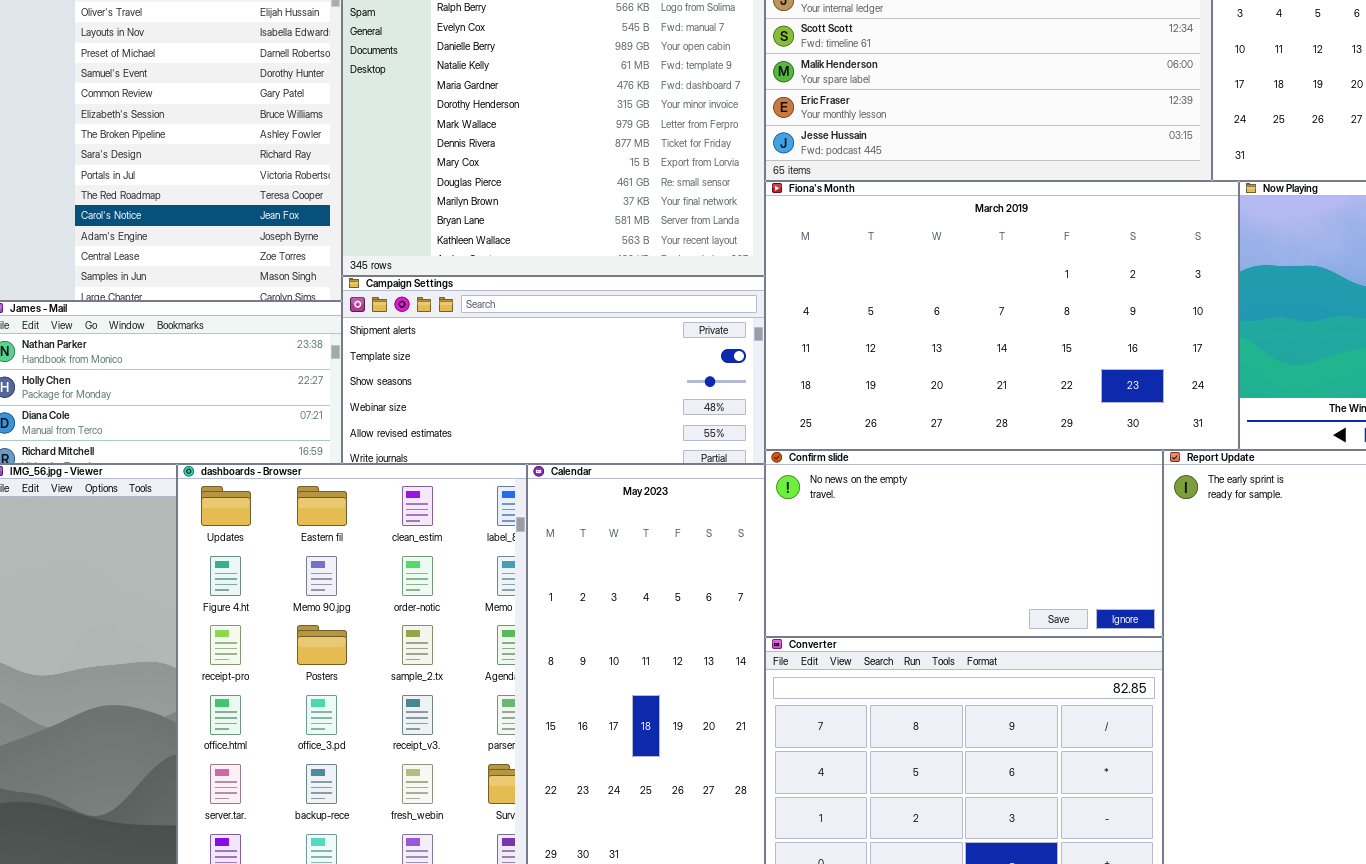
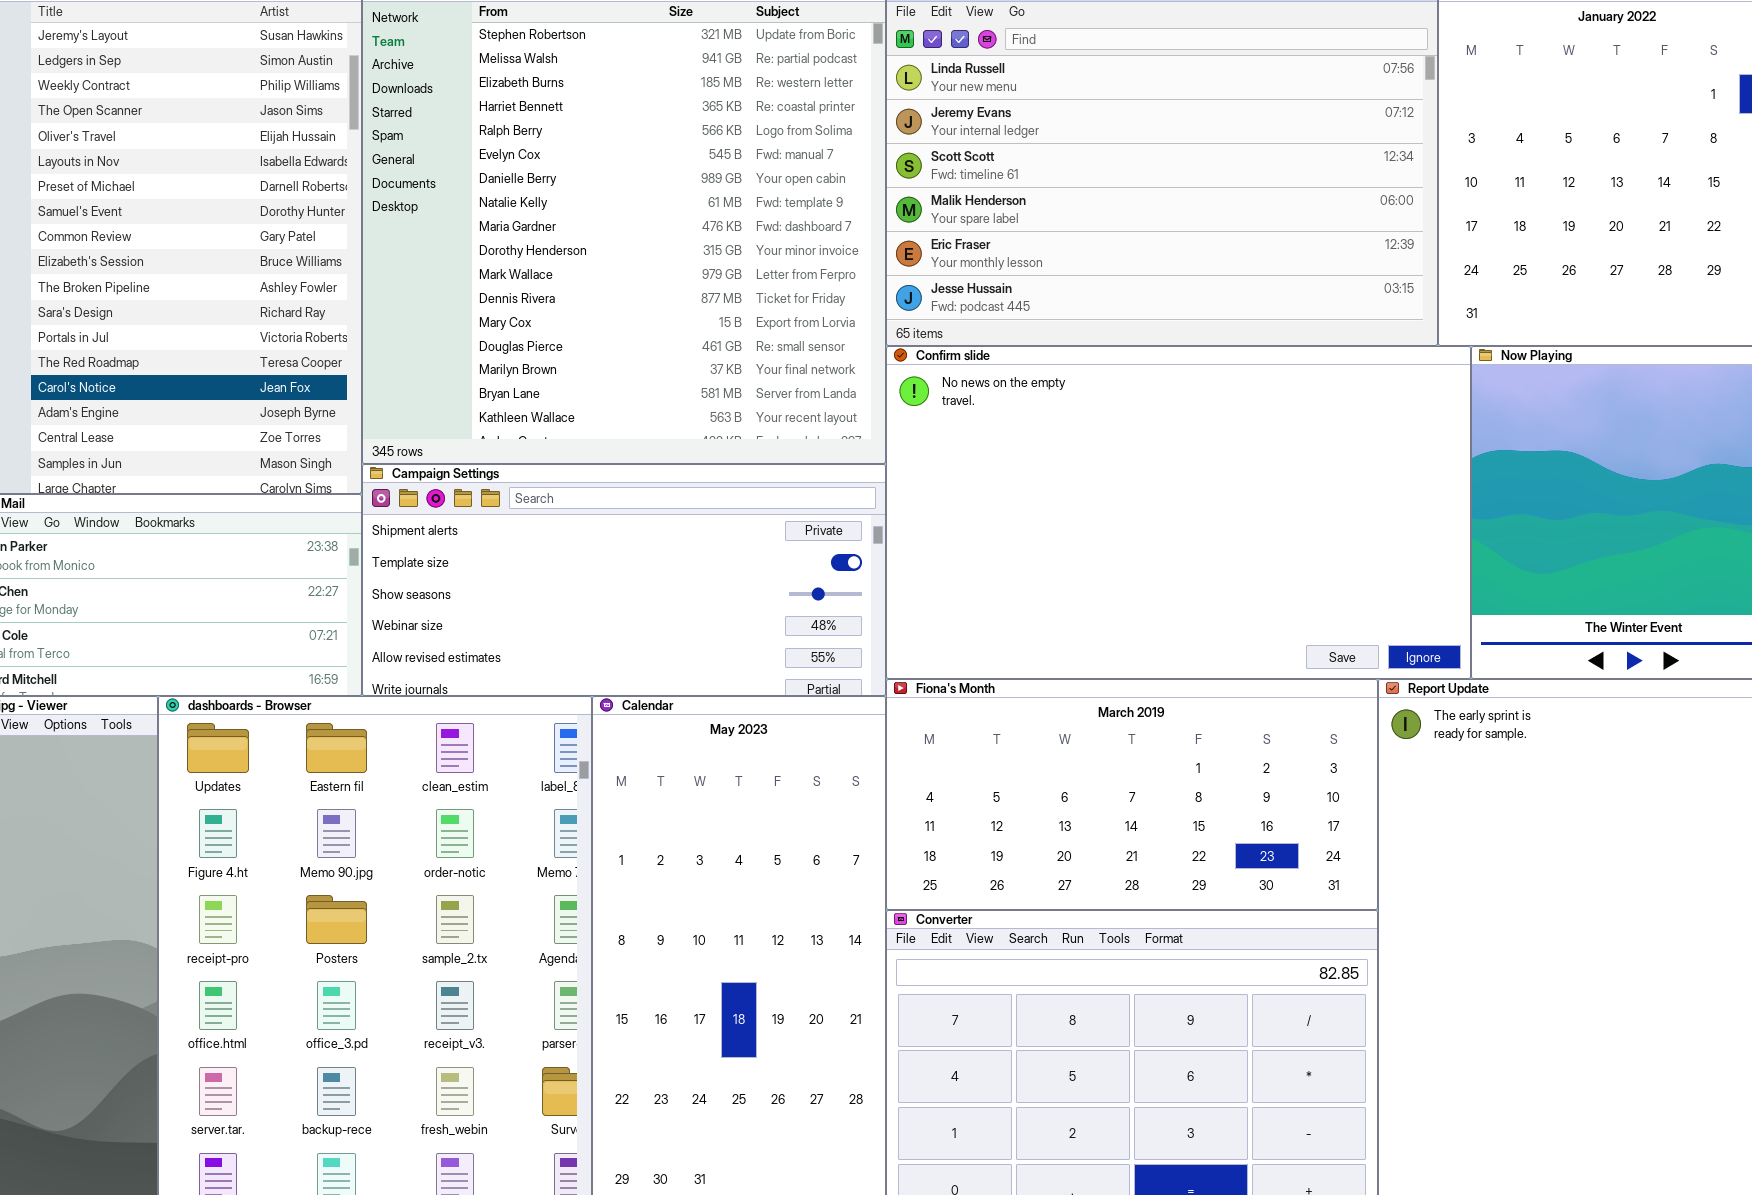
Fiona's Month: [765,181,1239,450] -> [886,679,1378,910], moved, resized
Confirm slide: [765,450,1163,637] -> [886,346,1471,679], moved, resized

